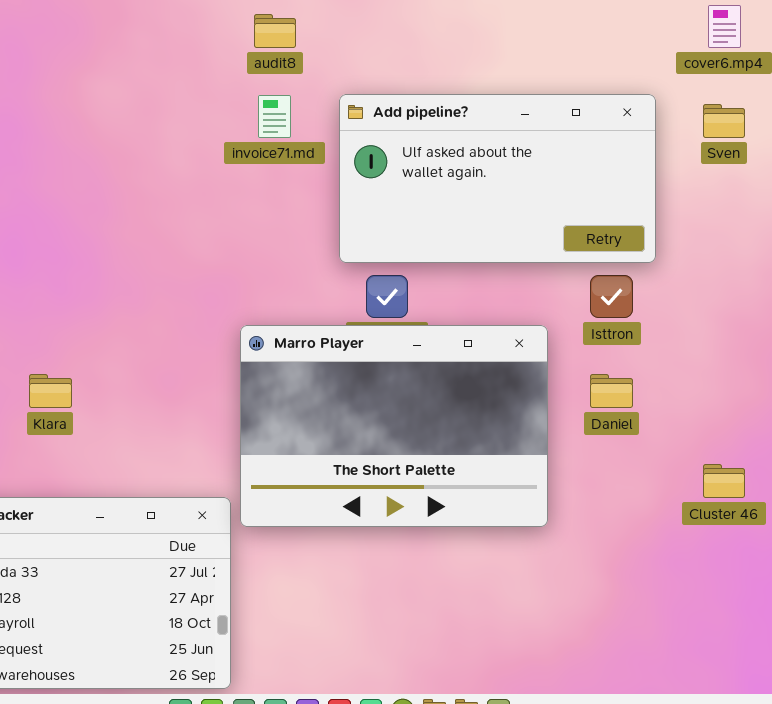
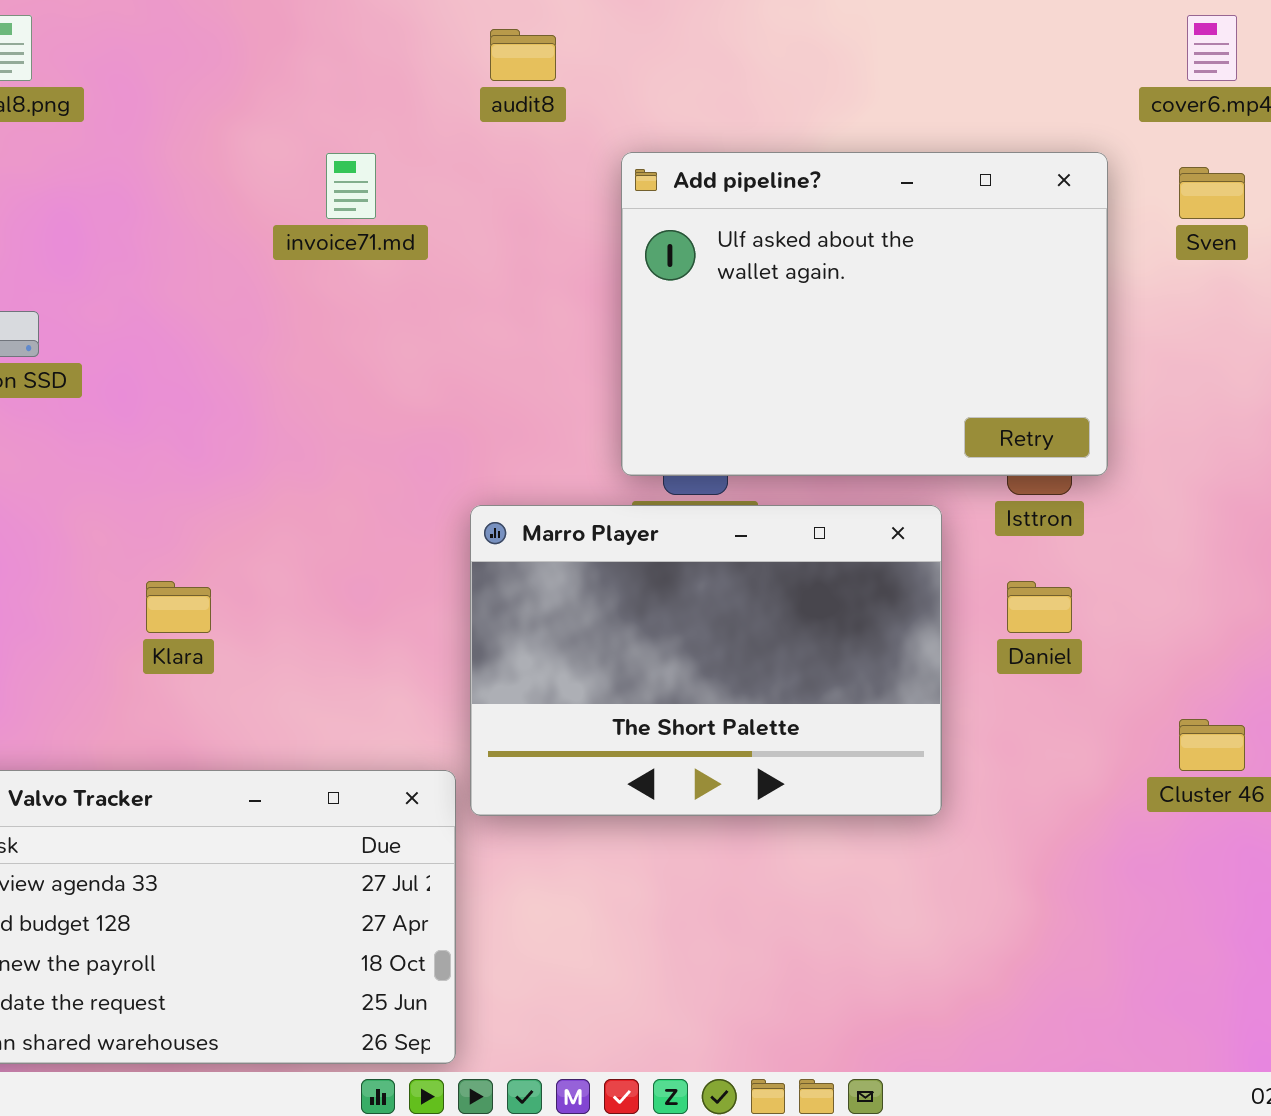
Add pipeline?: [339,94,656,263] -> [621,152,1108,476], resized
invoice71.md: [258,95,291,138] -> [326,153,376,219], moved

